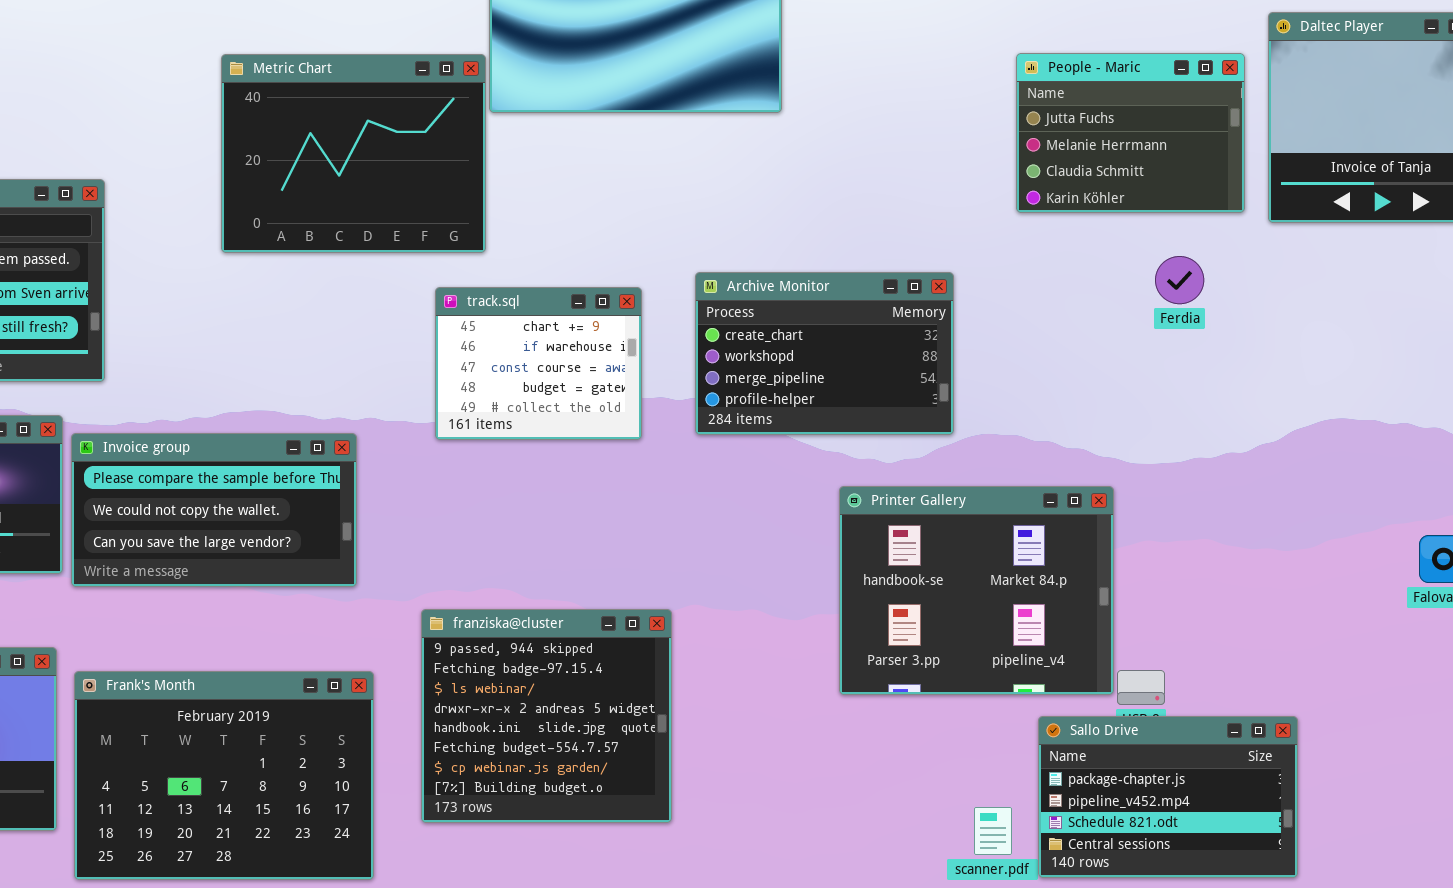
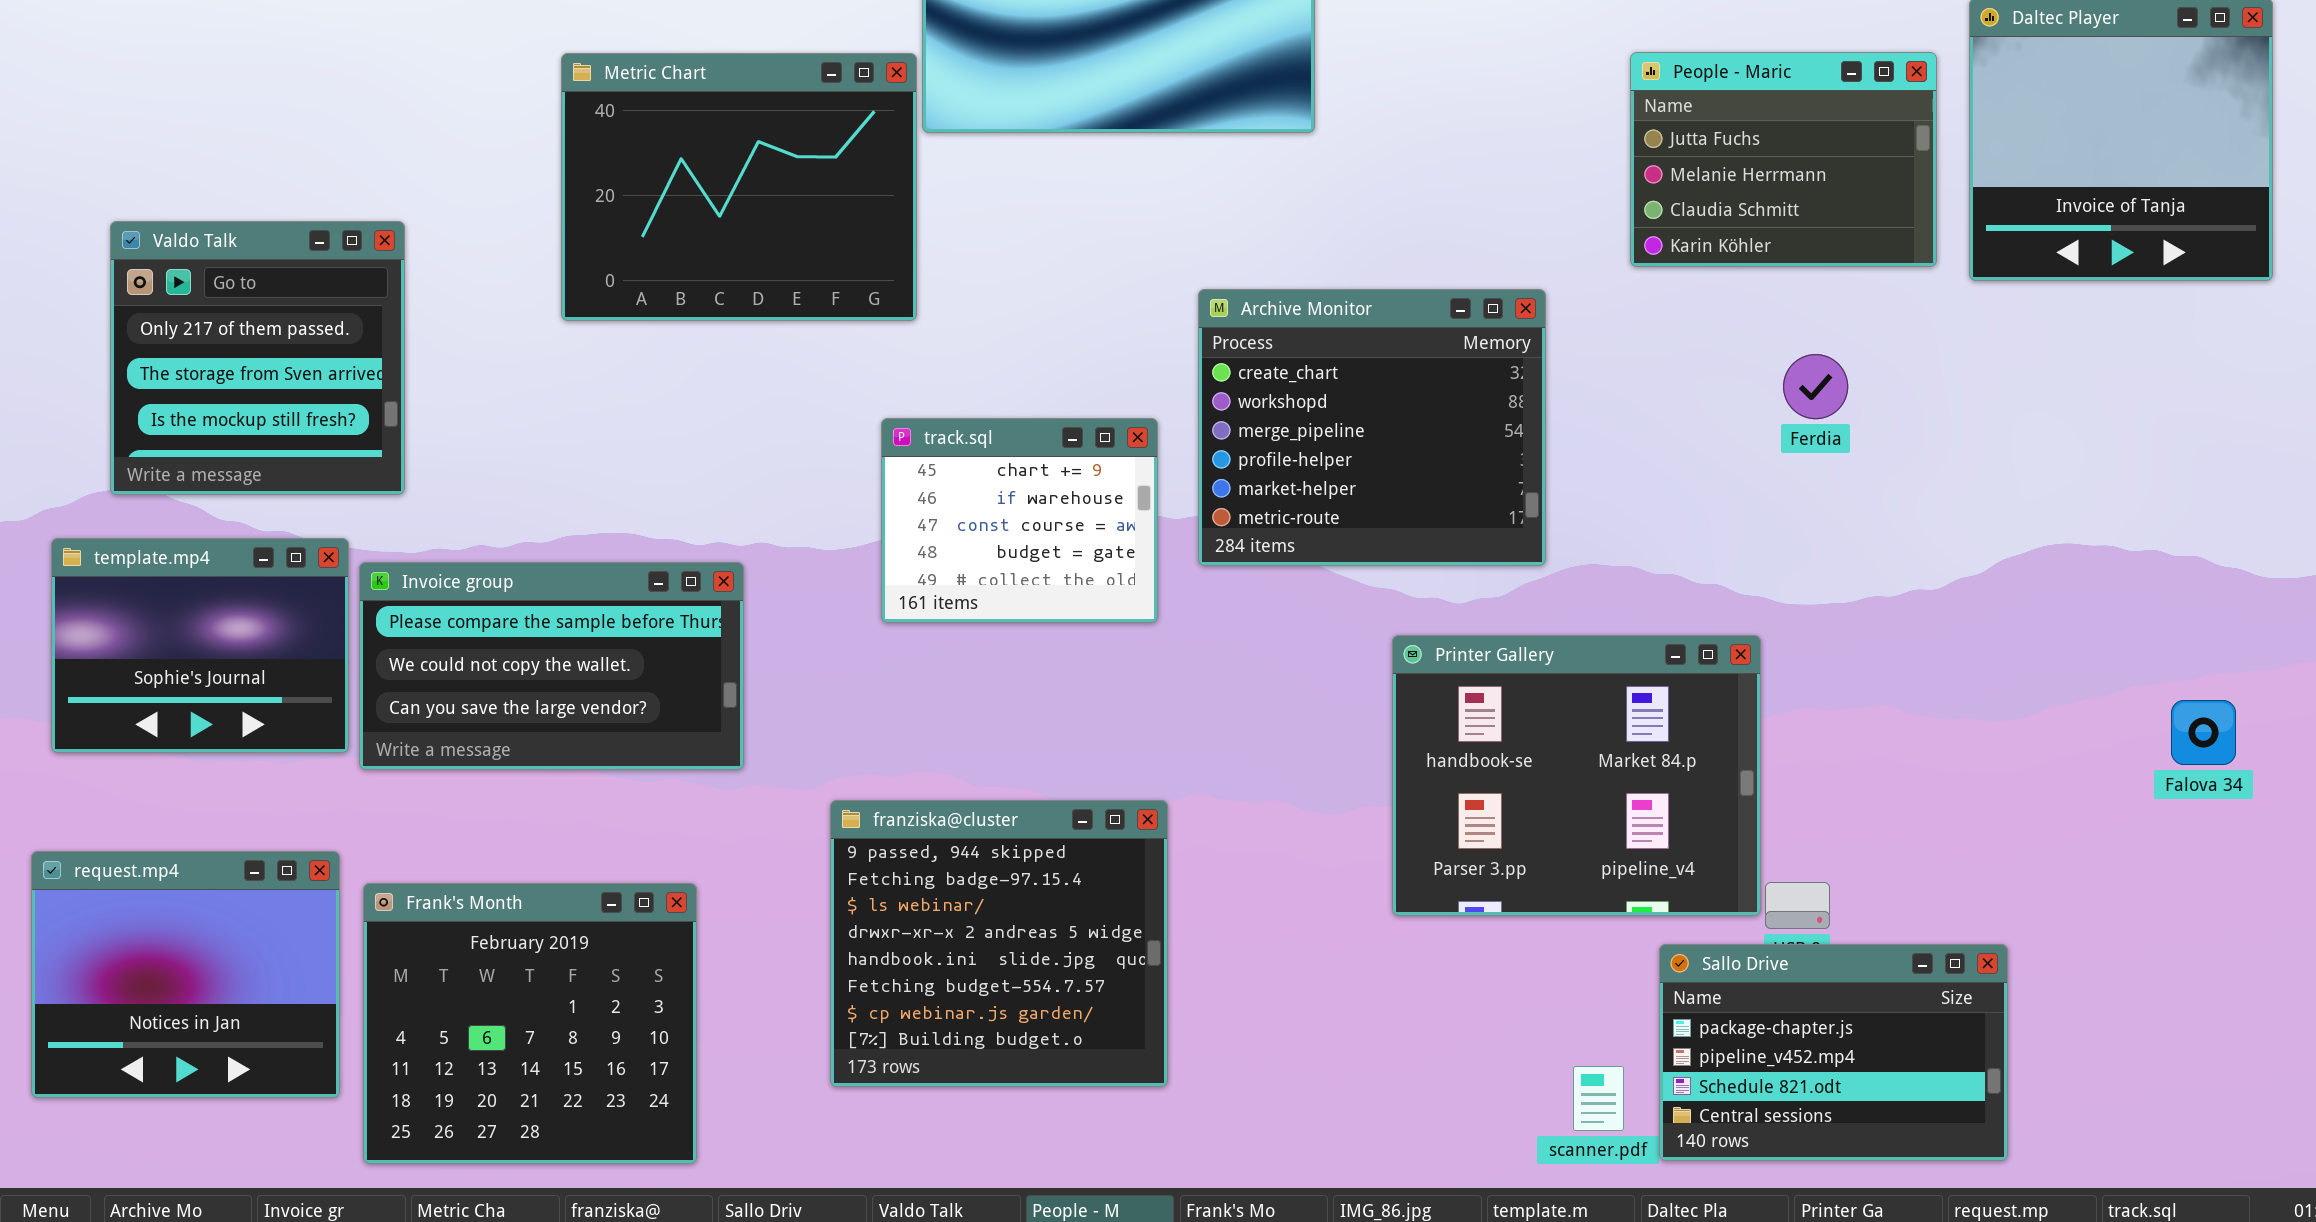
Ferdia: [1155,256,1204,304] -> [1783,354,1848,419], moved
Archive Monitor: [695,272,954,435] -> [1198,289,1546,566], resized
track.sql: [435,287,642,440] -> [881,418,1158,623], moved
Frank's Month: [74,671,374,880] -> [363,883,697,1164], resized

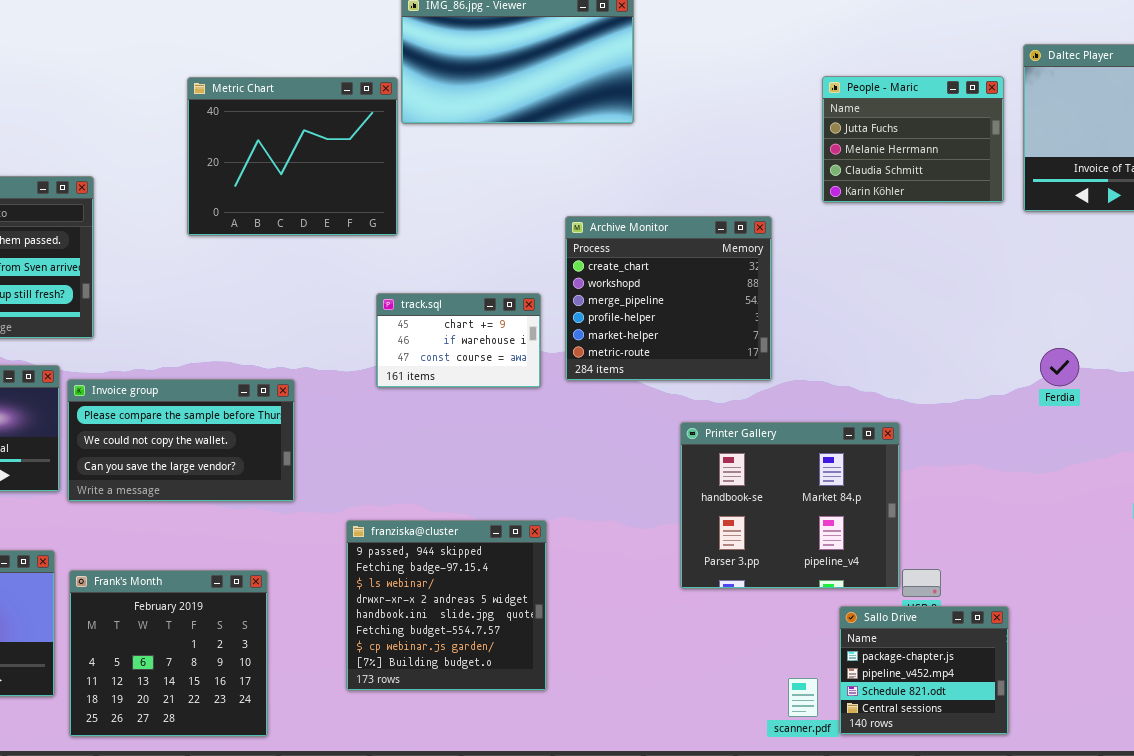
Ferdia: [1783,354,1848,419] -> [1040,348,1079,386], moved
track.sql: [881,418,1158,623] -> [376,293,541,388], resized
Sallo Drive: [1659,944,2008,1161] -> [839,606,1009,735], resized

